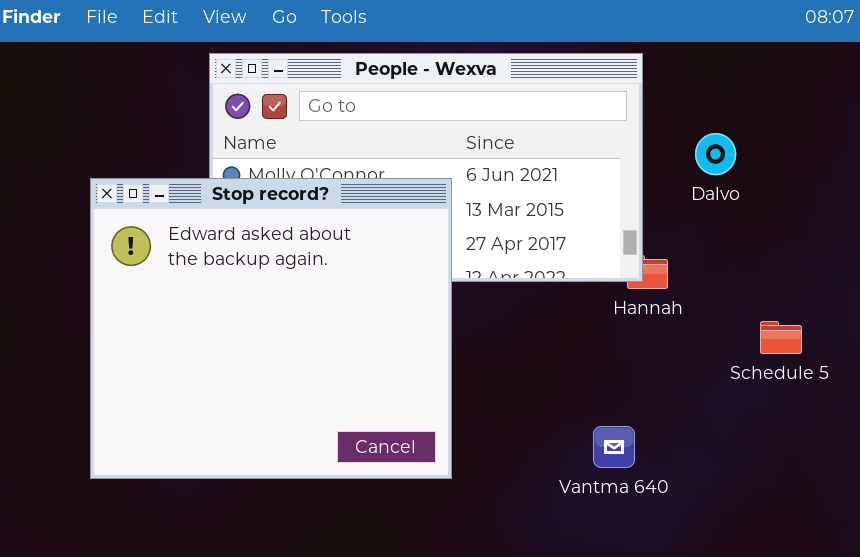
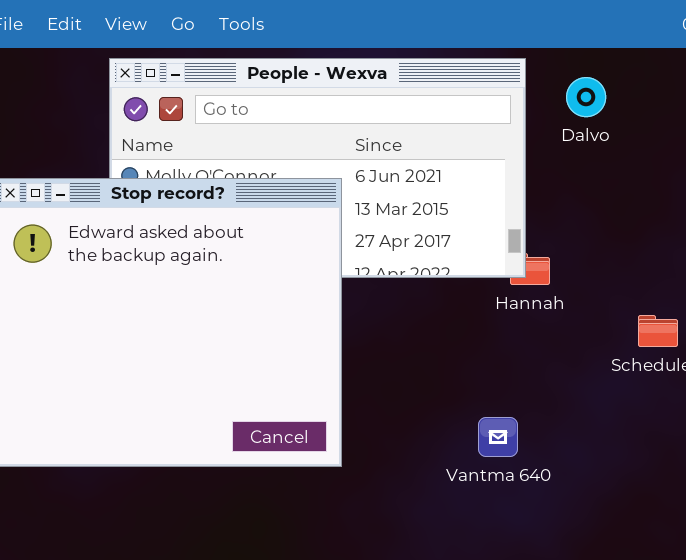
Dalvo: [695,133,736,175] -> [566,77,606,117], moved

